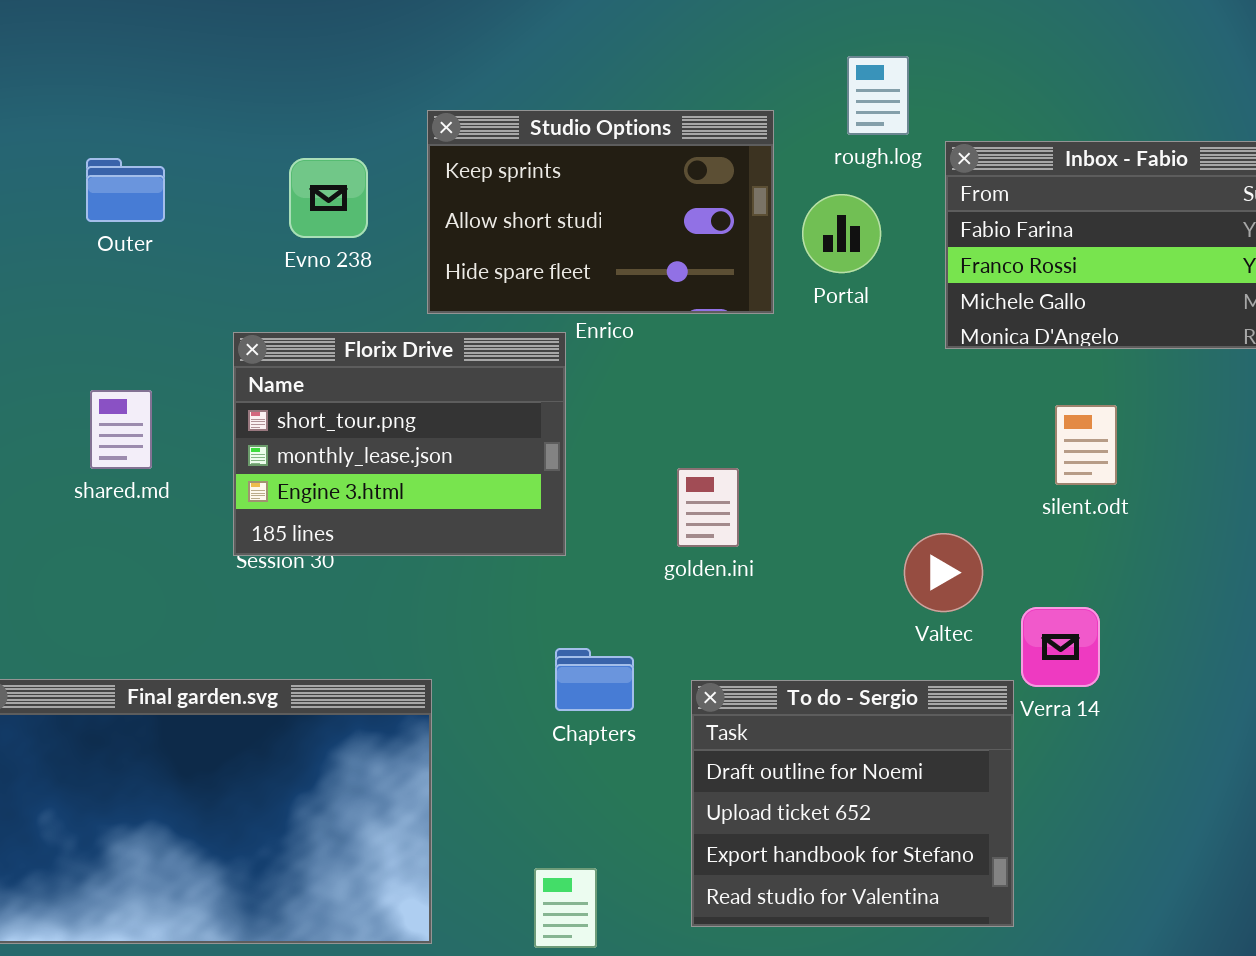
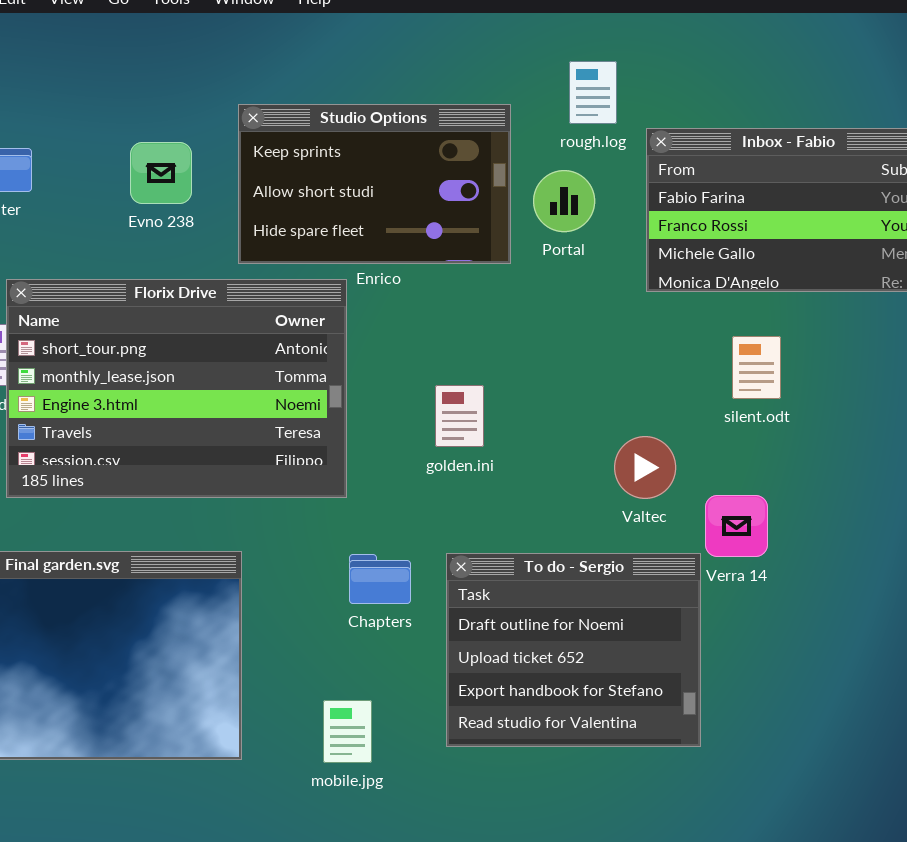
Florix Drive: [233,332,566,556] -> [6,279,347,498], resized
Chapters: [555,648,634,711] -> [349,554,411,604], moved

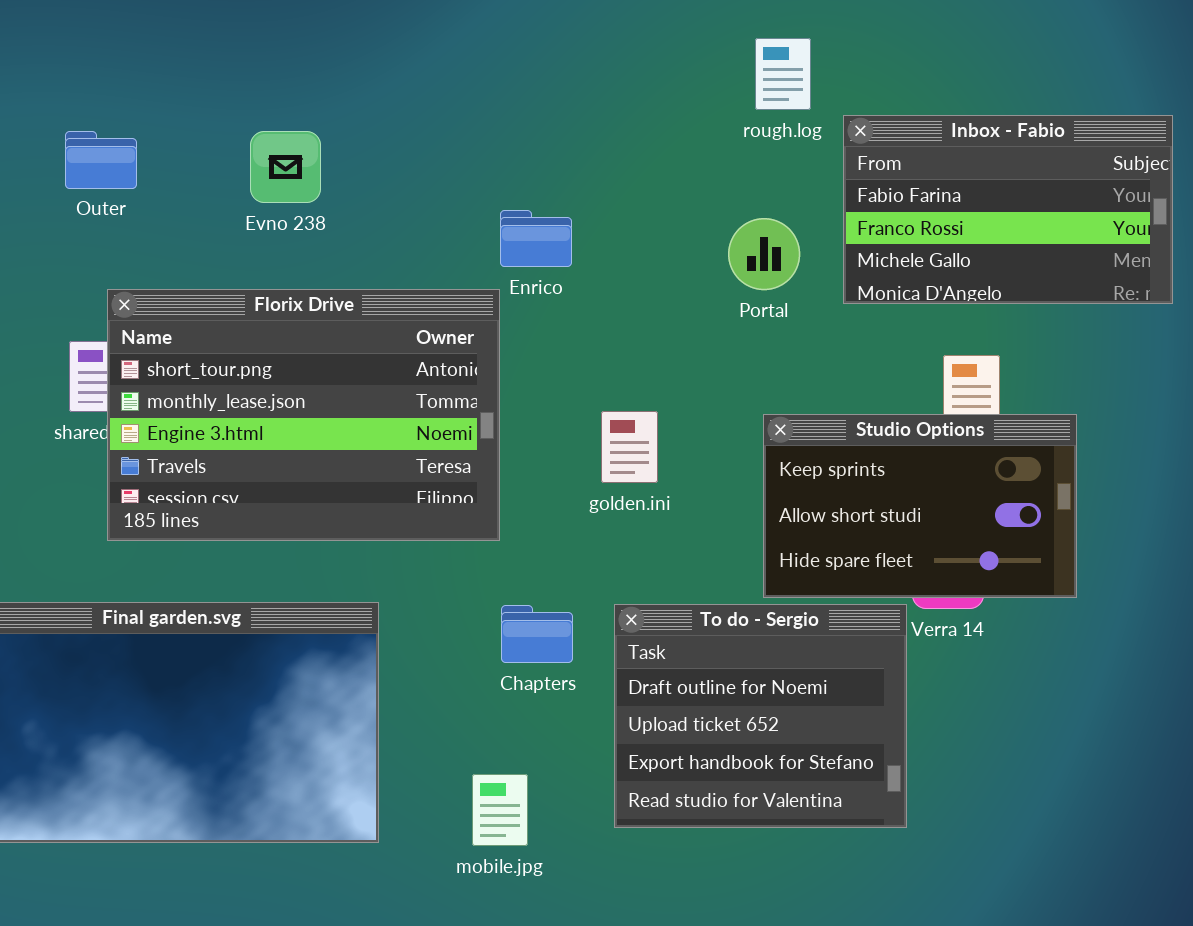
Studio Options: [238,104,511,264] -> [763,414,1077,598], moved
Portal: [533,170,595,232] -> [728,218,800,290], moved

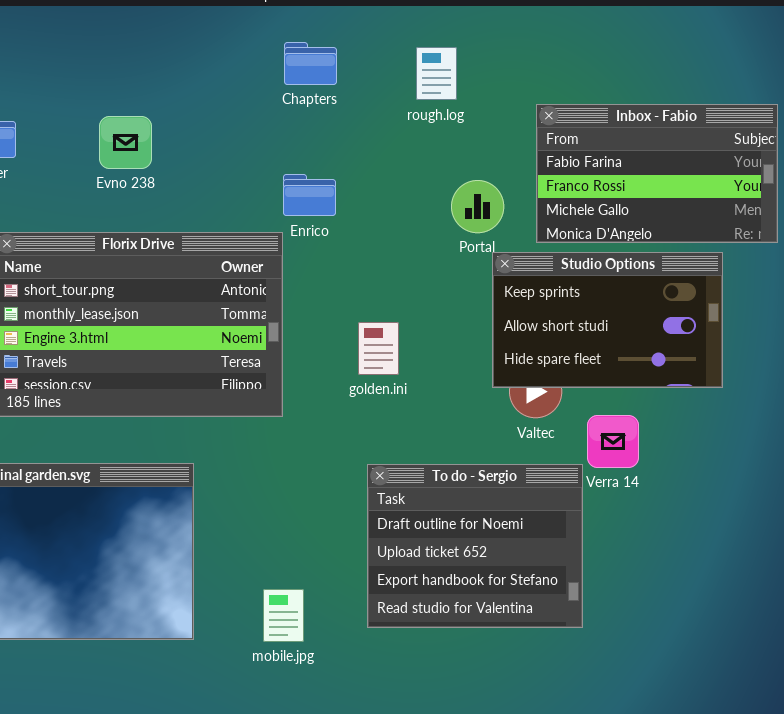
rough.log: [755,38,811,110] -> [416,47,457,100], moved
Studio Options: [763,414,1077,598] -> [492,252,723,388], moved
Chapters: [501,605,573,663] -> [284,42,337,85], moved

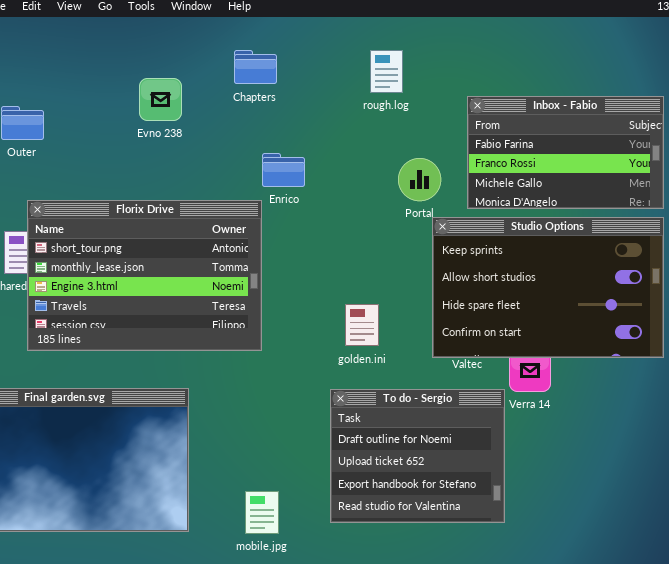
Chapters: [284,42,337,85] -> [234,50,277,84], moved
Evno 238: [99,116,152,169] -> [139,78,182,121], moved
Studio Options: [492,252,723,388] -> [432,217,664,358], resized
golden.ini: [358,322,399,375] -> [345,304,379,346], moved

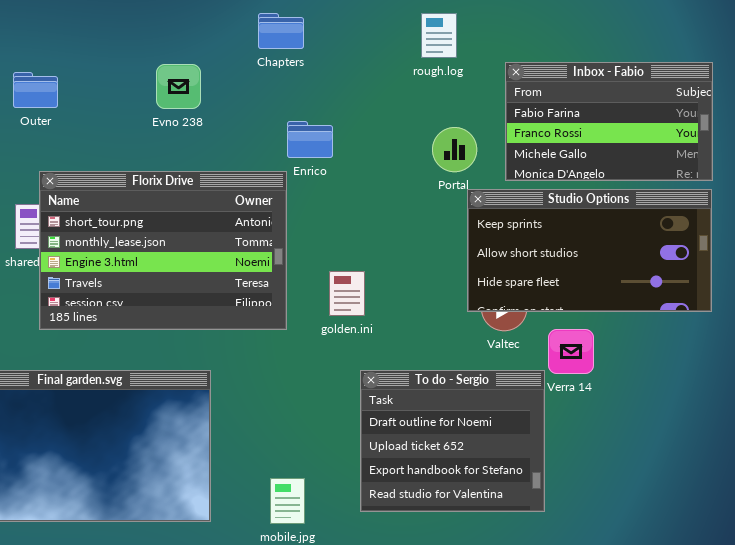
rough.log: [370,50,403,93] -> [421,13,457,58], moved
Evno 238: [139,78,182,121] -> [156,64,201,109], moved
Studio Options: [432,217,664,358] -> [467,189,712,312], resized
golden.ini: [345,304,379,346] -> [329,271,365,316], moved

